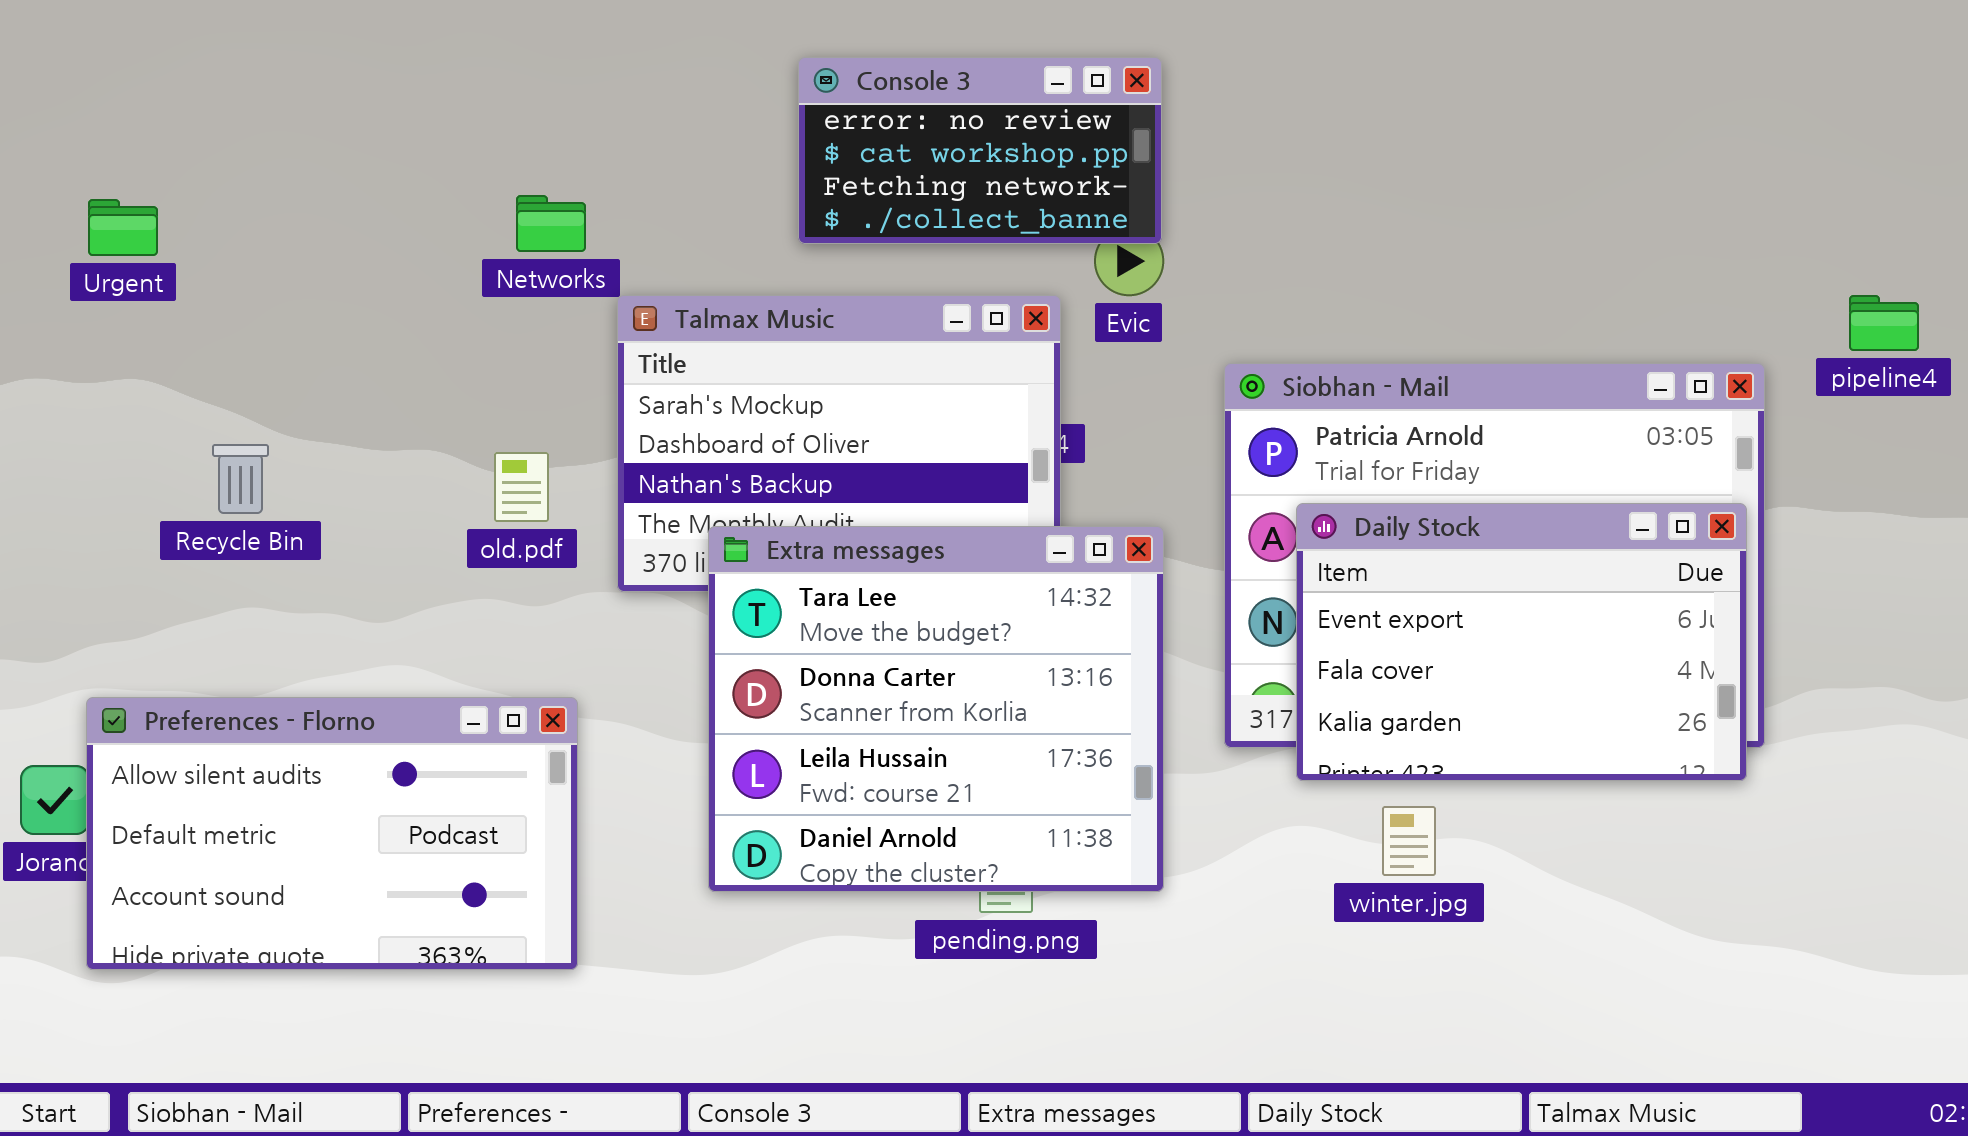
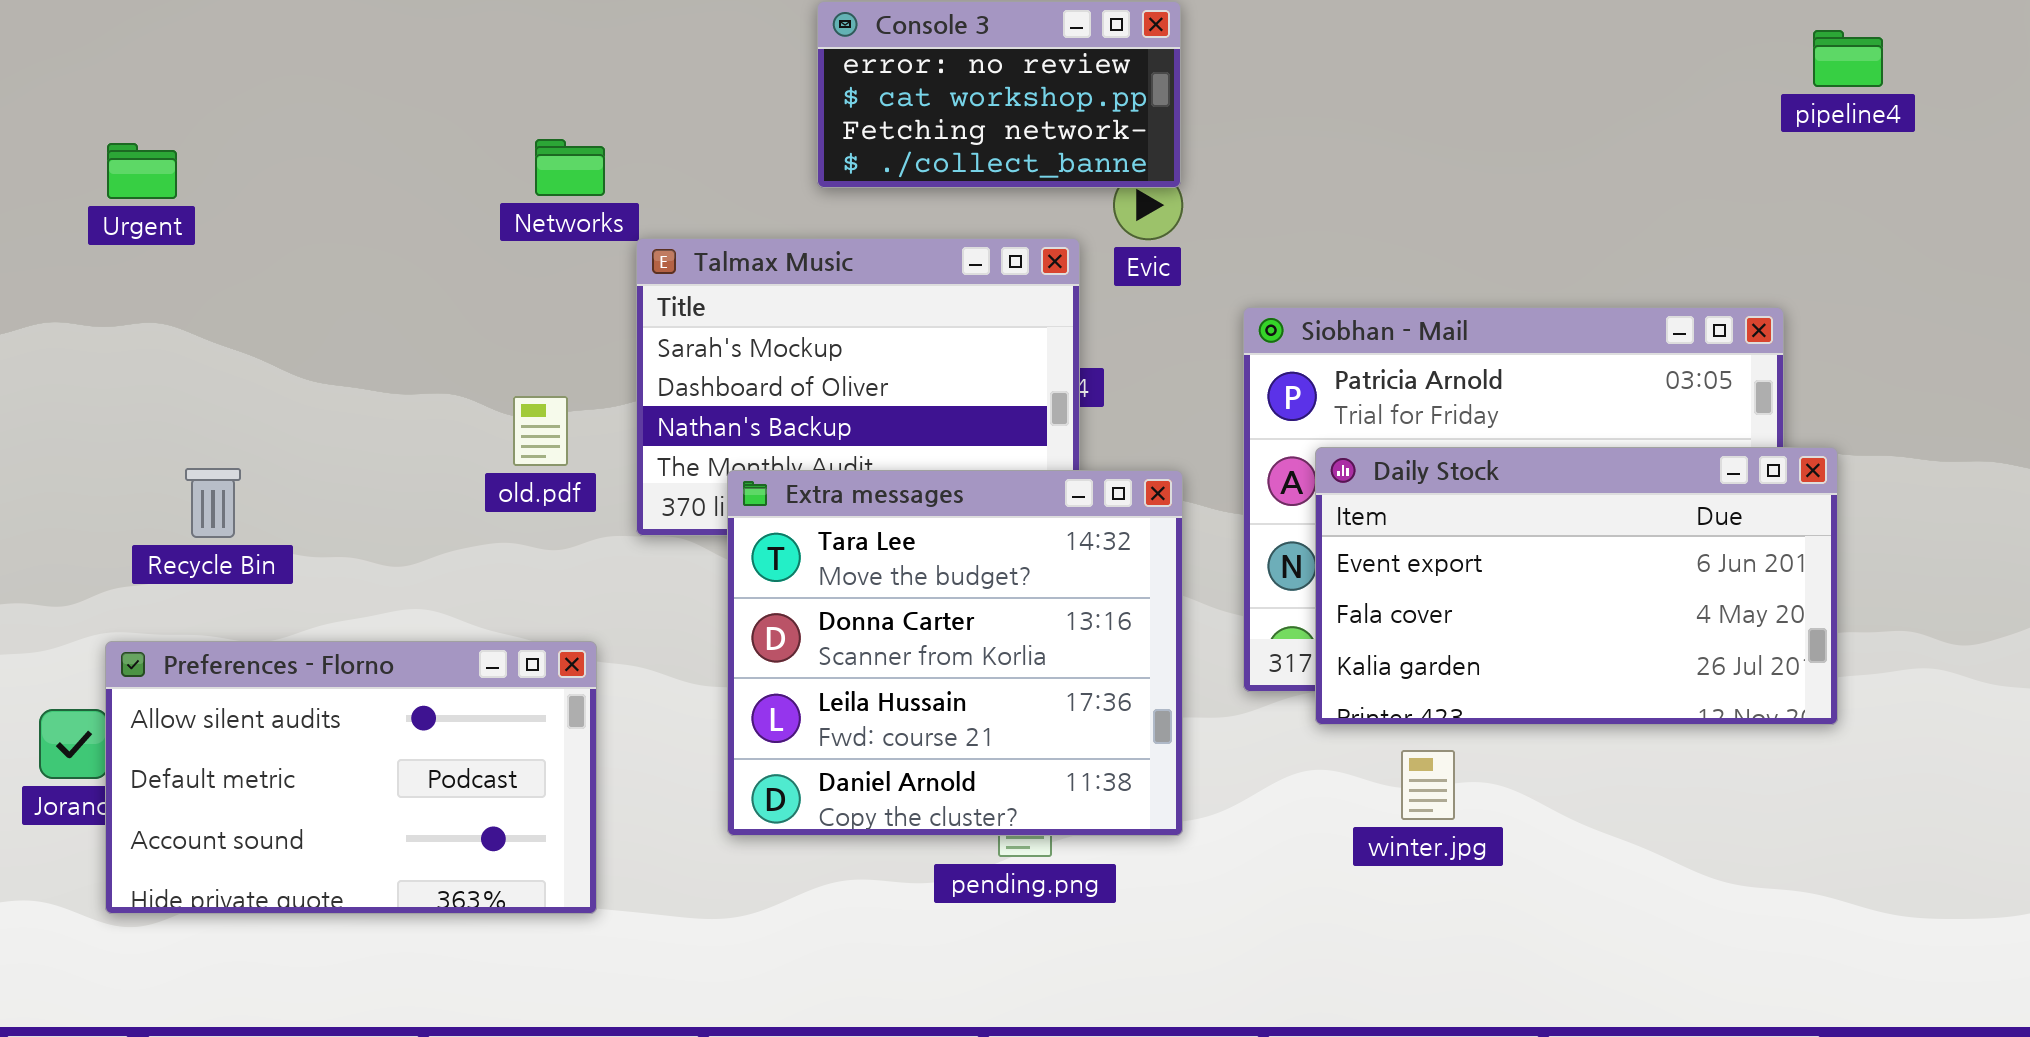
pipeline4: [1849,295,1919,351] -> [1813,30,1883,87], moved
Recycle Bin: [212,444,269,514] -> [185,468,241,538], moved
Daily Stock: [1296,503,1747,781] -> [1315,447,1838,725], resized

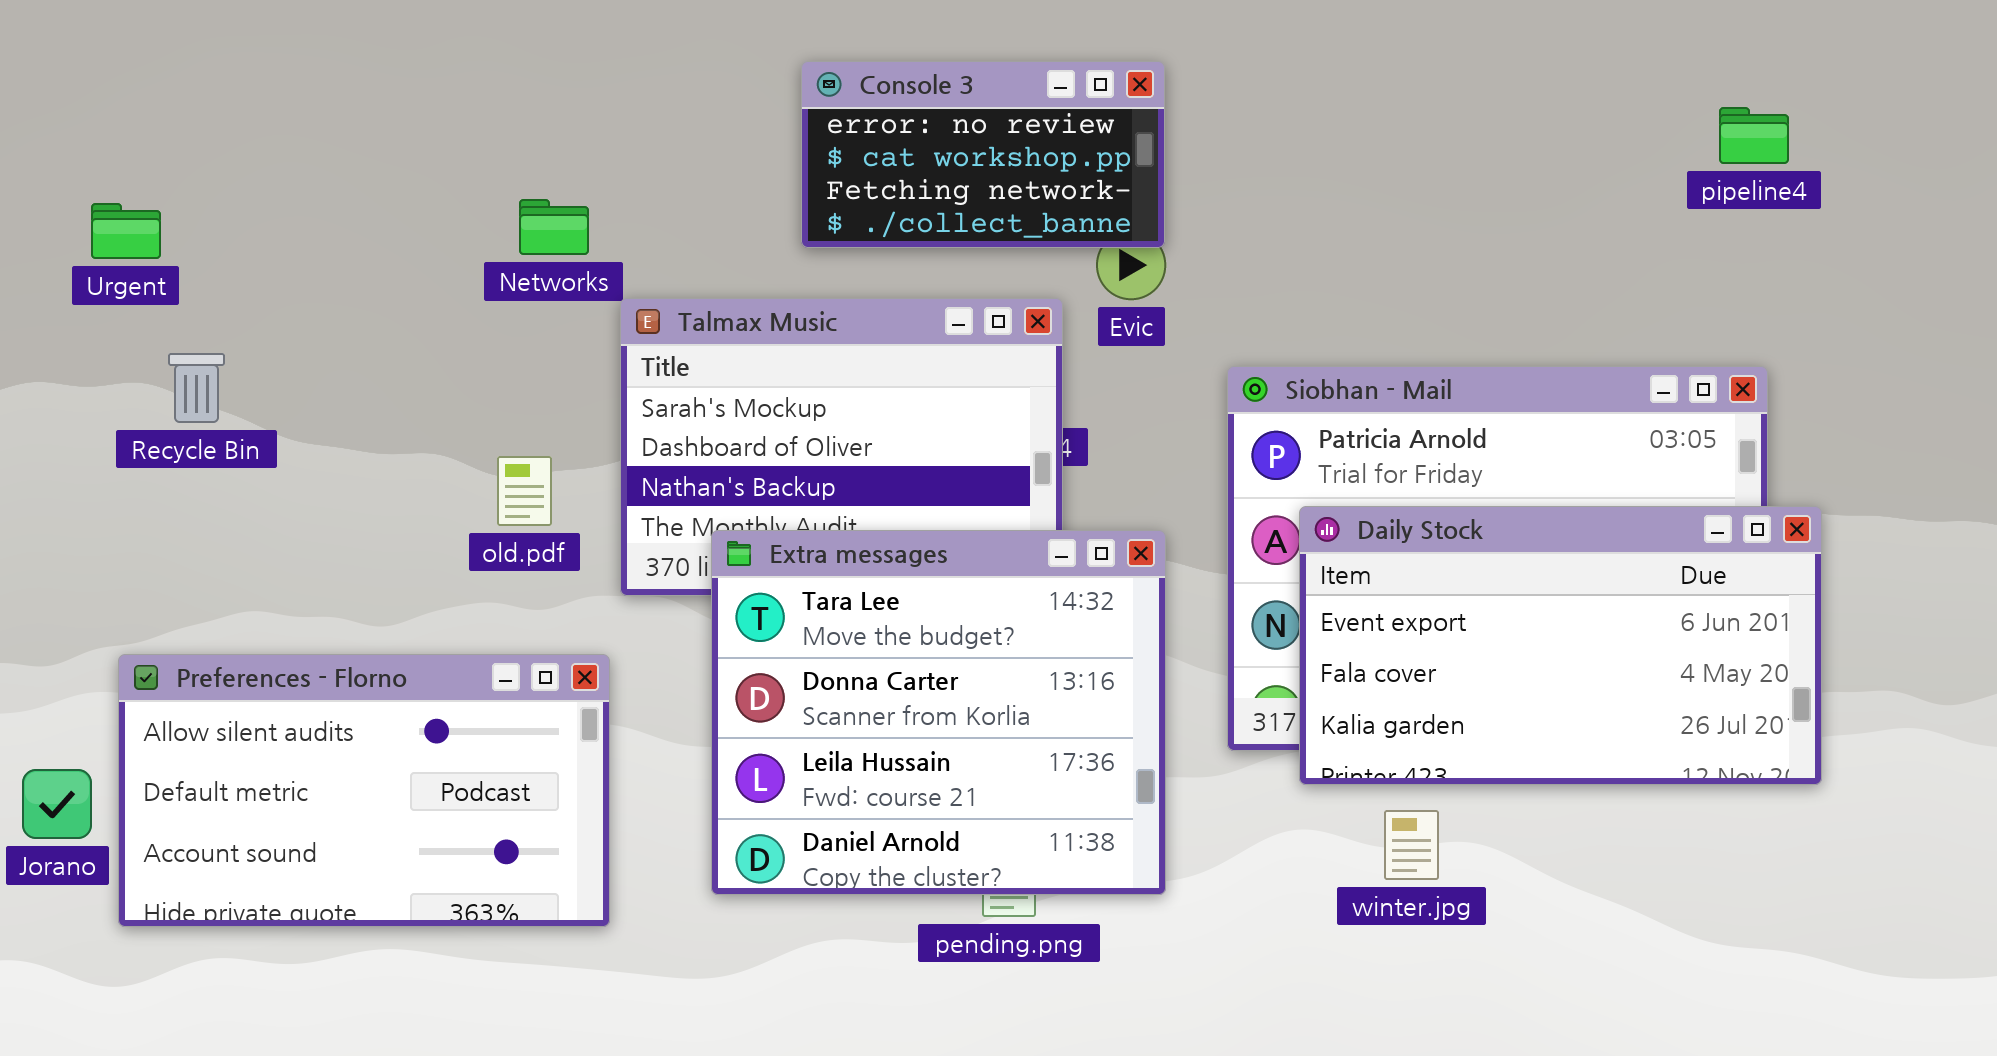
pipeline4: [1813,30,1883,87] -> [1719,107,1789,164], moved
Recycle Bin: [185,468,241,538] -> [168,353,225,423], moved
Preferences - Florno: [105,641,597,914] -> [118,654,610,927], moved

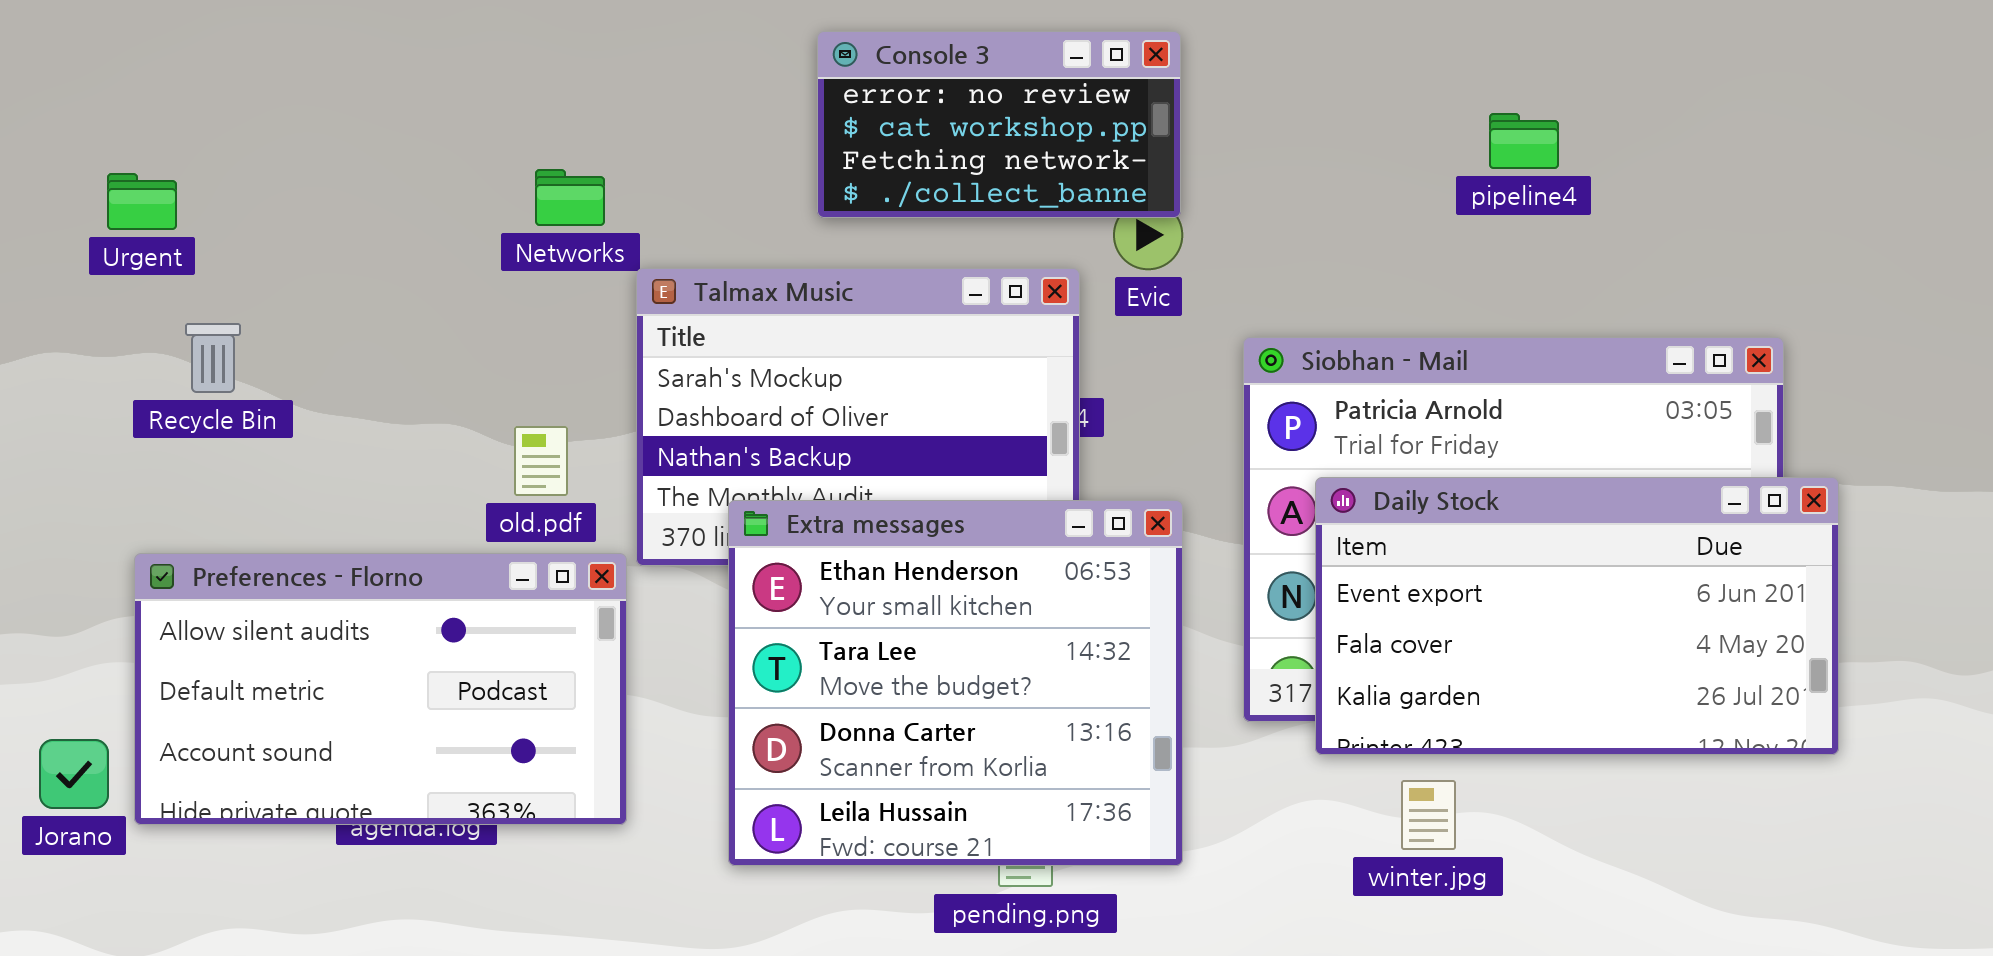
pipeline4: [1719,107,1789,164] -> [1489,113,1559,169], moved
Extra messages: [711,530,1166,895] -> [728,500,1183,866], scrolled up 1 row
Preferences - Florno: [118,654,610,927] -> [134,553,627,825], moved

